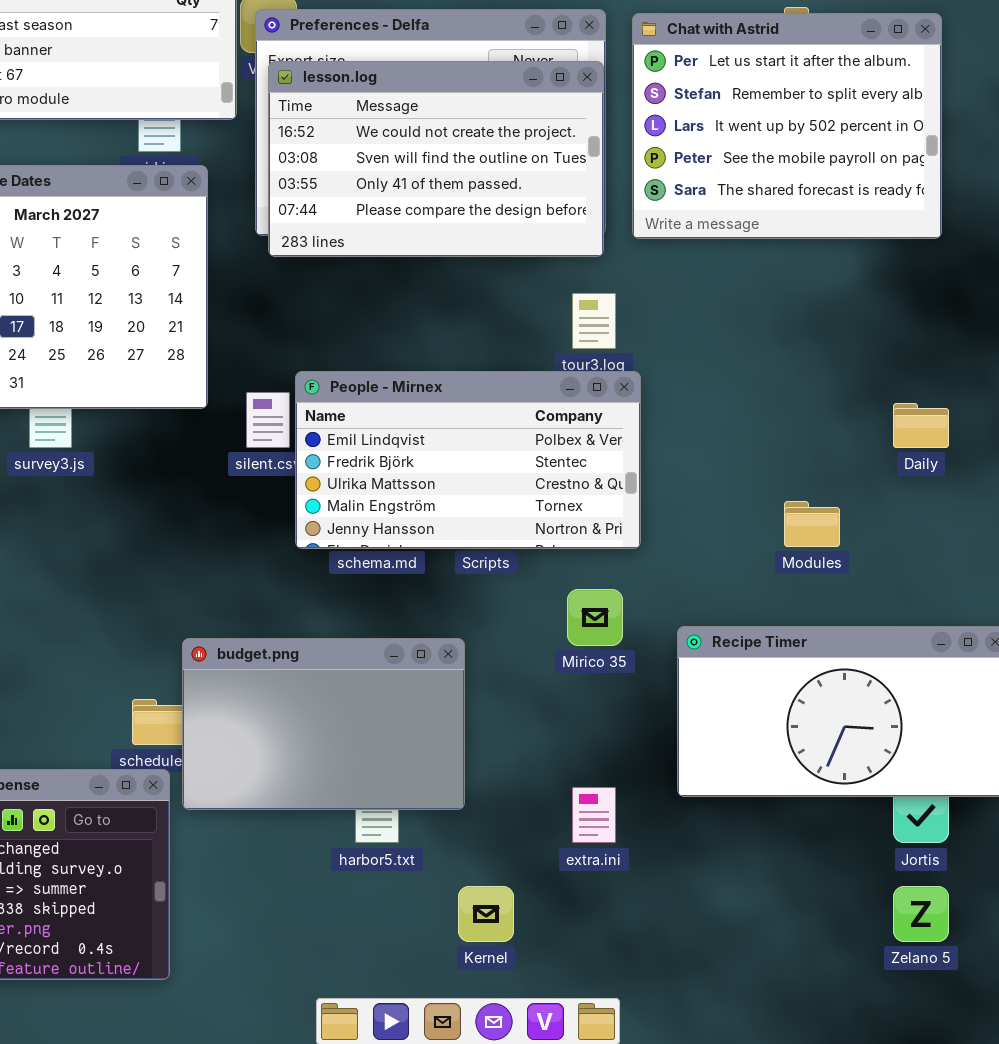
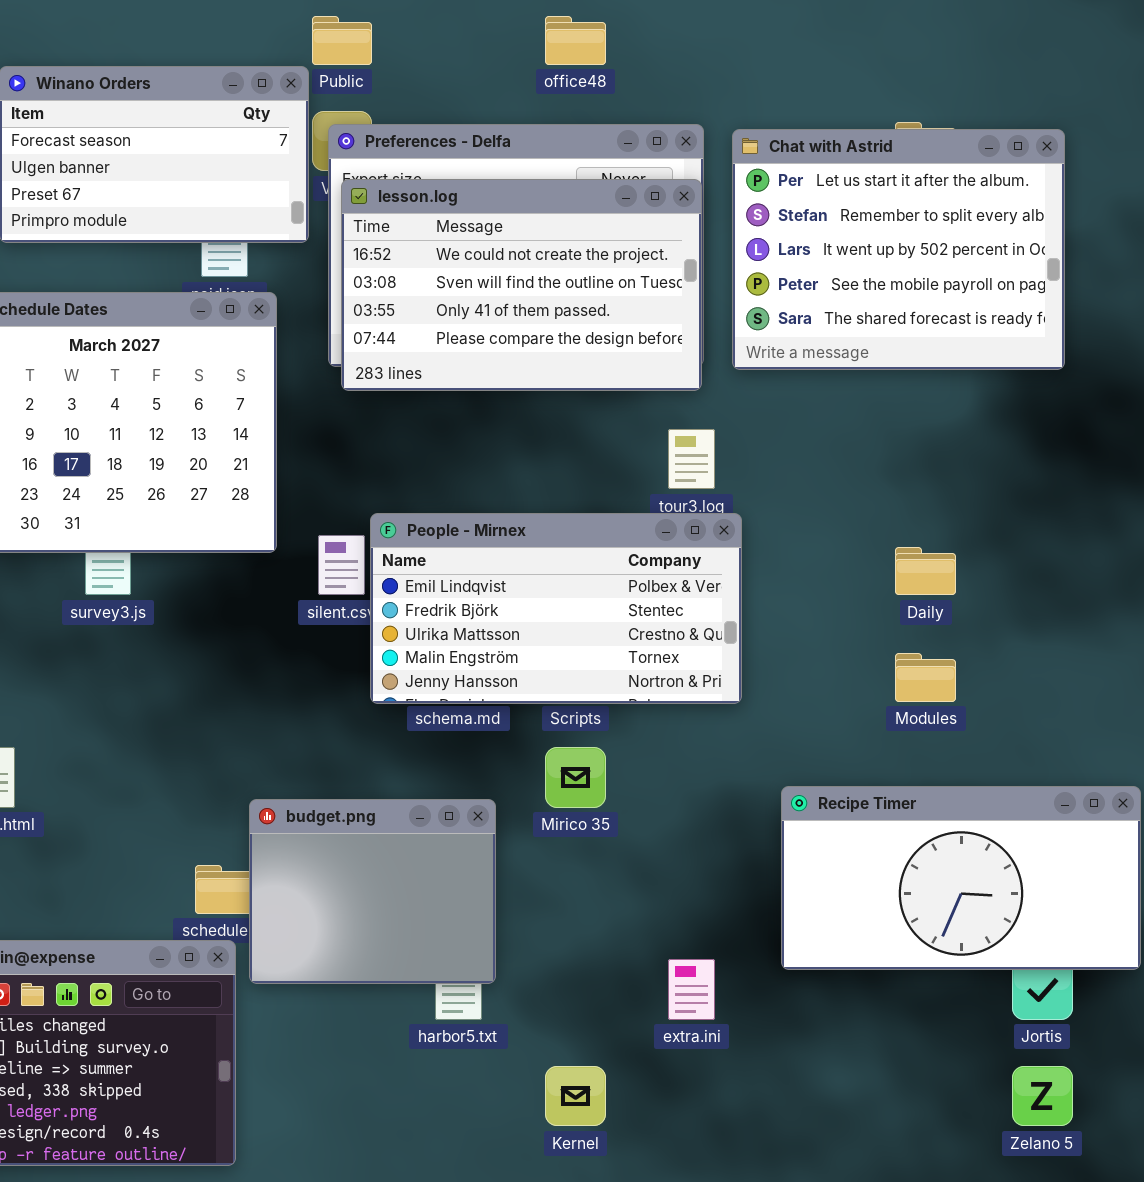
Daily: [893,403,949,448] -> [895,547,956,595], moved
Mirico 35: [567,589,623,646] -> [545,747,606,808], moved
budget.png: [182,638,465,810] -> [249,799,496,984], resized

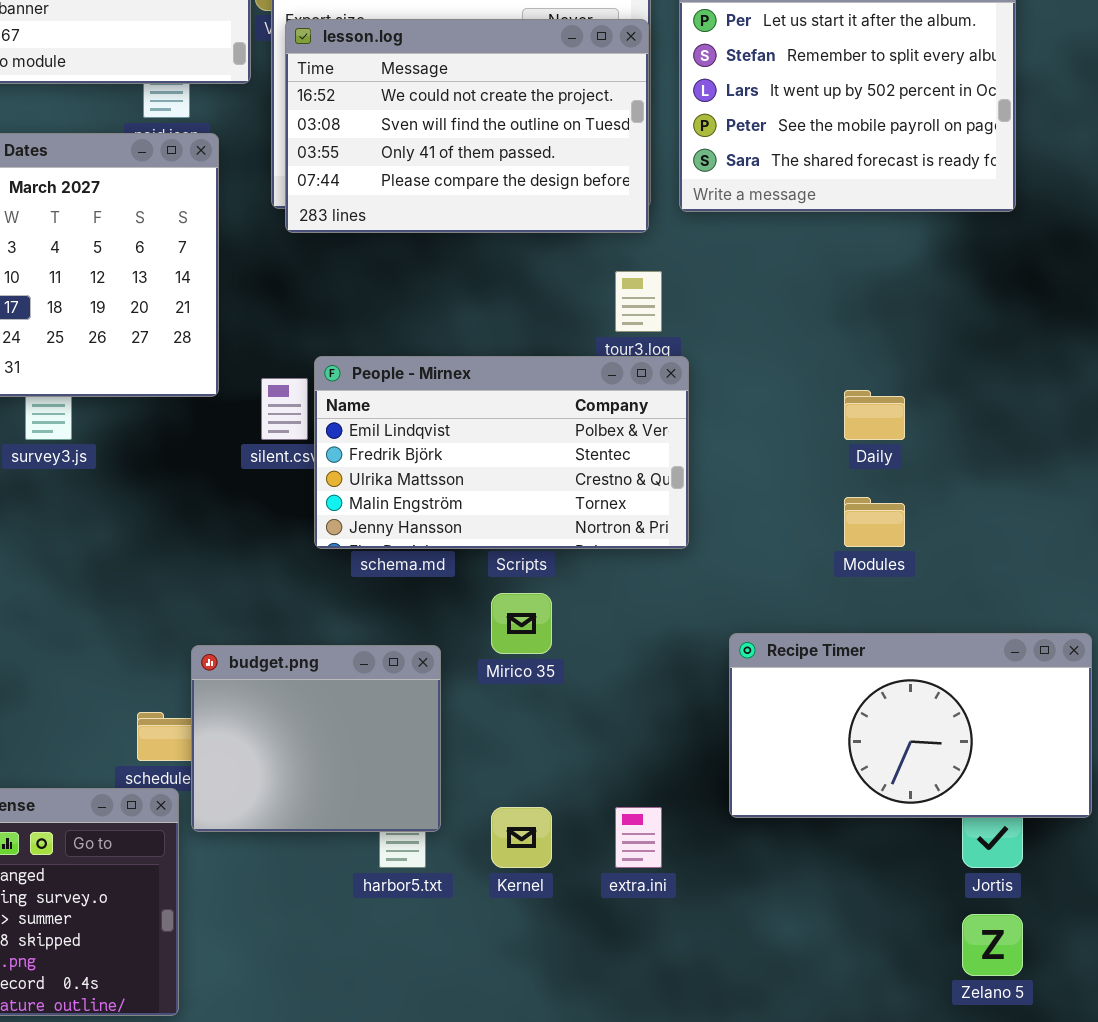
Kernel: [545,1066,606,1126] -> [491,807,552,868], moved

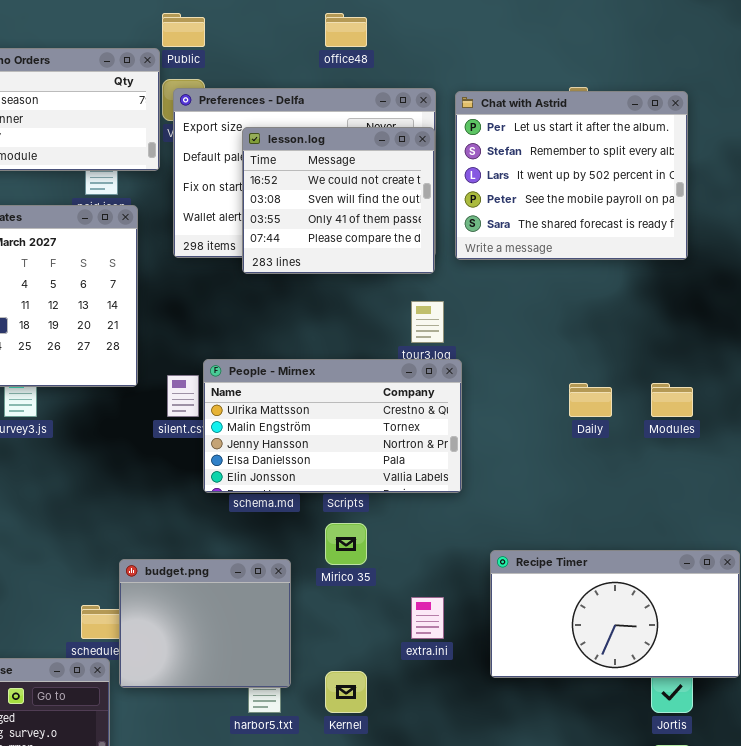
lesson.log: [285,19,649,233] -> [242,127,435,274], resized
People - Mirnex: [314,356,689,549] -> [203,359,462,493], scrolled down 2 rows
Modules: [844,497,905,547] -> [651,383,693,417], moved
extra.ini: [615,807,662,868] -> [411,597,444,639], moved

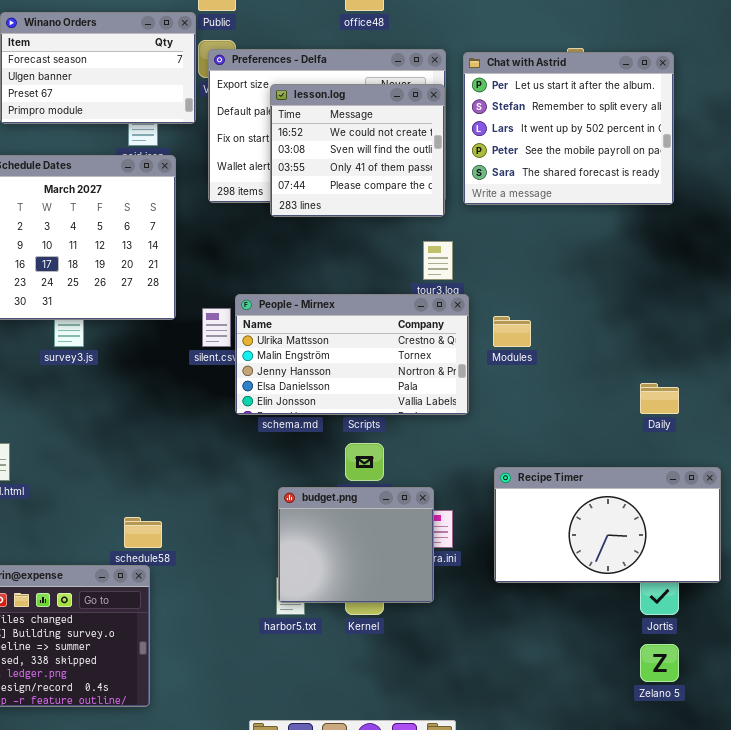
Daily: [569,383,612,417] -> [640,383,679,414], moved
Modules: [651,383,693,417] -> [493,316,531,347], moved
budget.png: [119,559,291,688] -> [278,487,434,603], moved

